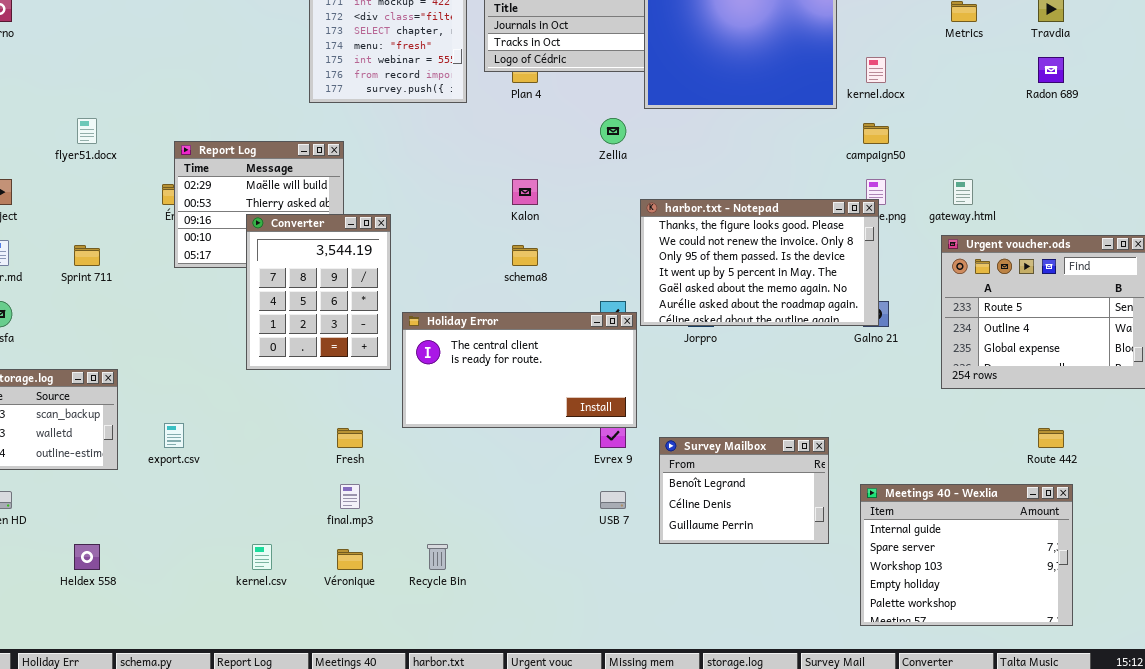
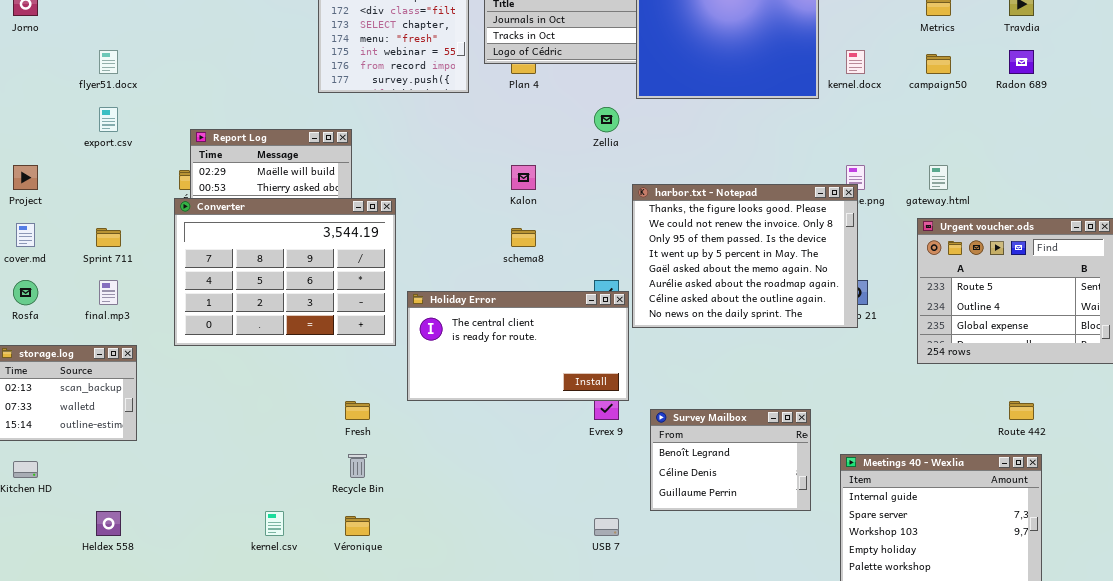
flyer51.docx: [77,118,97,144] -> [99,50,118,74], moved
campaign50: [863,123,889,144] -> [926,54,951,74], moved
harbor.txt - Notepad: [640,199,879,326] -> [632,184,858,328], resized
Converter: [246,214,391,370] -> [174,198,396,346], resized
export.csv: [164,423,184,448] -> [99,107,118,132], moved
final.mp3: [340,484,360,509] -> [99,280,118,305], moved
USB 7: [600,491,626,509] -> [594,518,619,536], moved
Recycle Bin: [427,544,448,570] -> [348,454,367,478], moved

